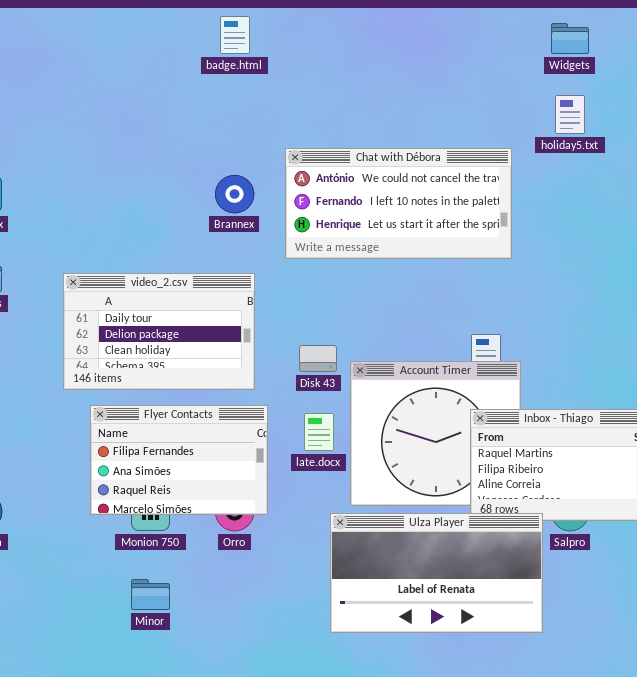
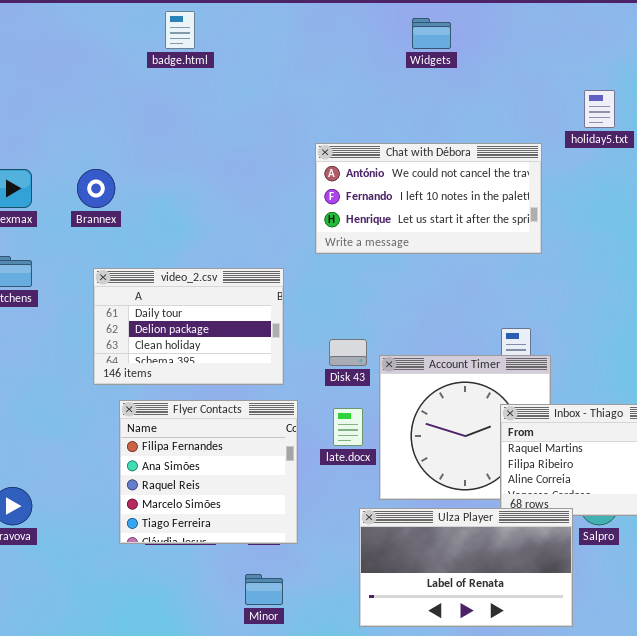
badge.html: [220,16,250,54] -> [165,11,195,49], moved
Widgets: [551,23,589,54] -> [412,18,451,49], moved
Brannex: [215,175,254,213] -> [77,169,115,208], moved
Flyer Contacts: [90,405,268,515] -> [119,400,298,544], resized
Minor: [131,579,170,610] -> [245,574,283,605], moved

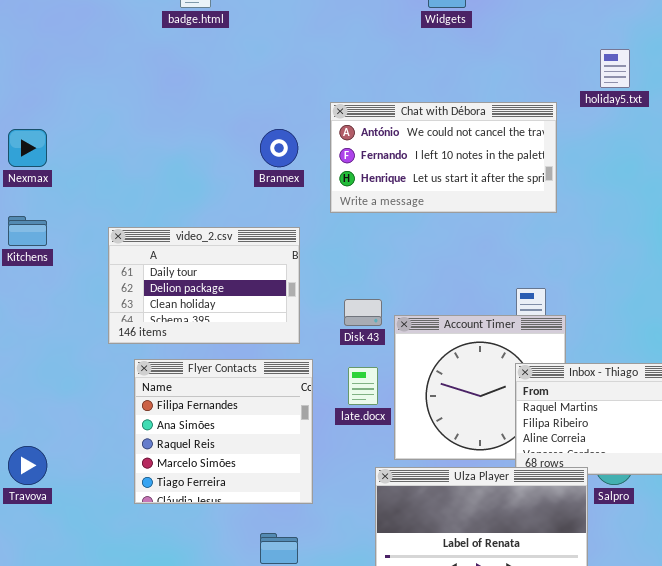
Brannex: [77,169,115,208] -> [260,129,298,167], moved

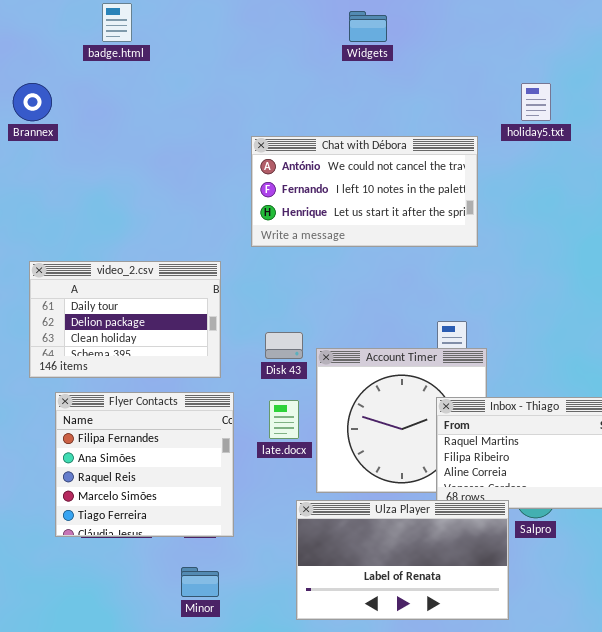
Brannex: [260,129,298,167] -> [13,83,52,121], moved

